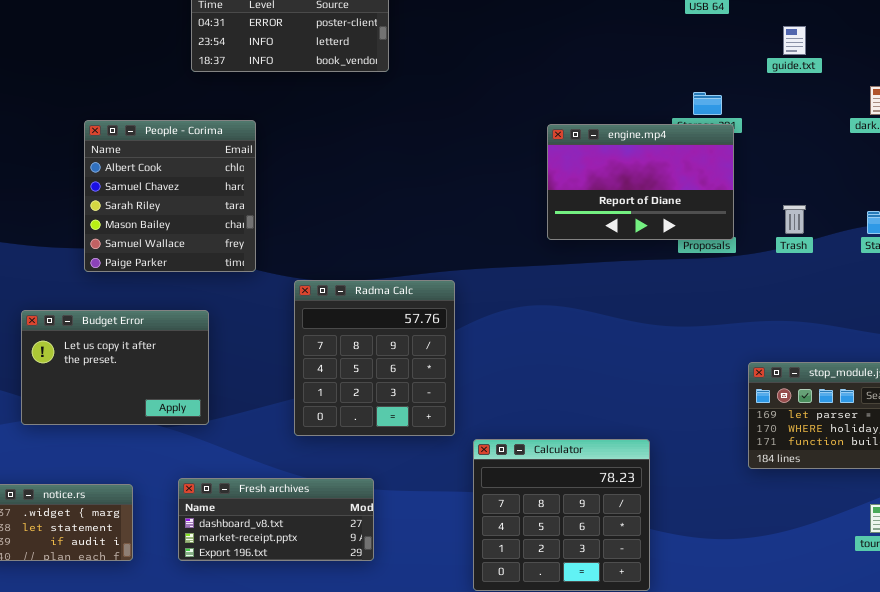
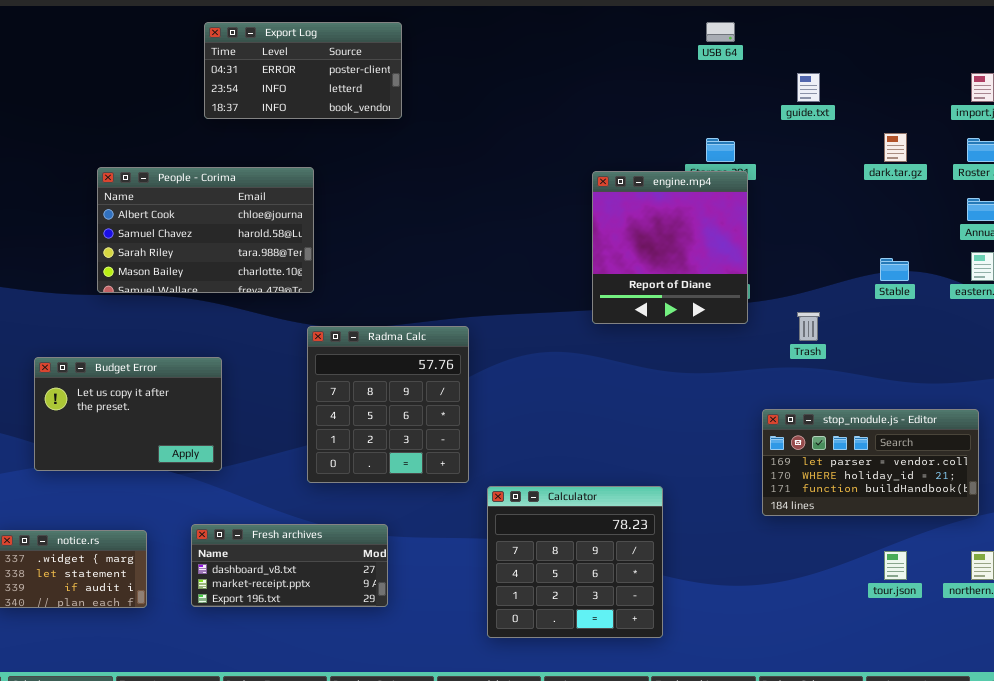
People - Corima: [84,120,256,272] -> [97,167,314,293], resized
engine.mp4: [547,124,734,240] -> [592,171,748,324], resized
Trash: [783,205,806,234] -> [797,312,820,341], moved

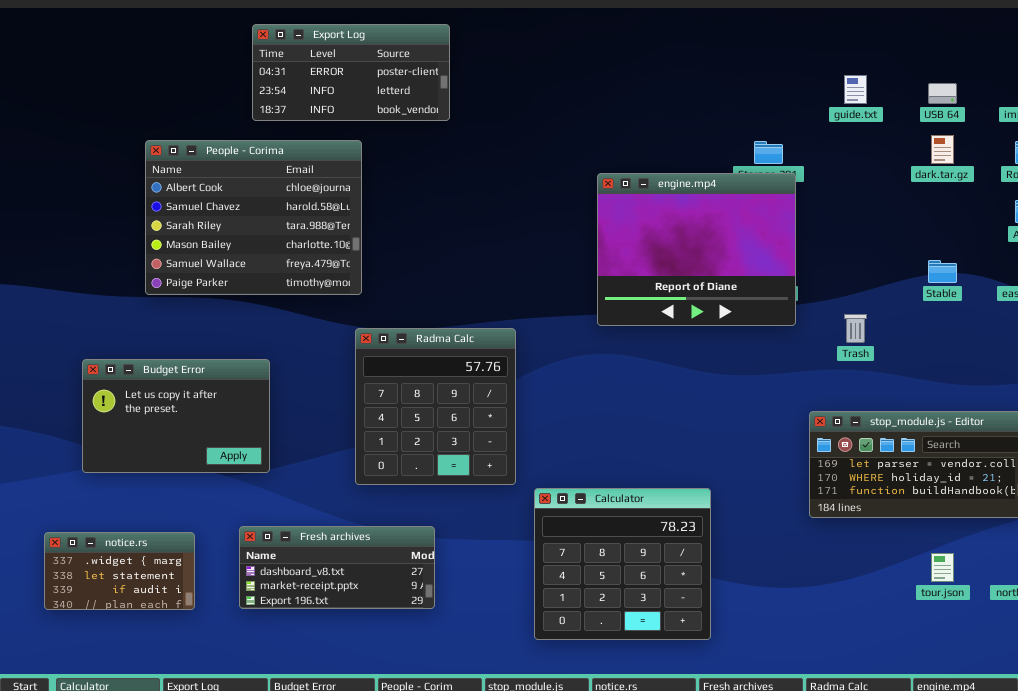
USB 64: [706,22,735,42] -> [928,83,957,104], moved
People - Corima: [97,167,314,293] -> [145,140,362,295], resized
engine.mp4: [592,171,748,324] -> [597,173,796,326], resized

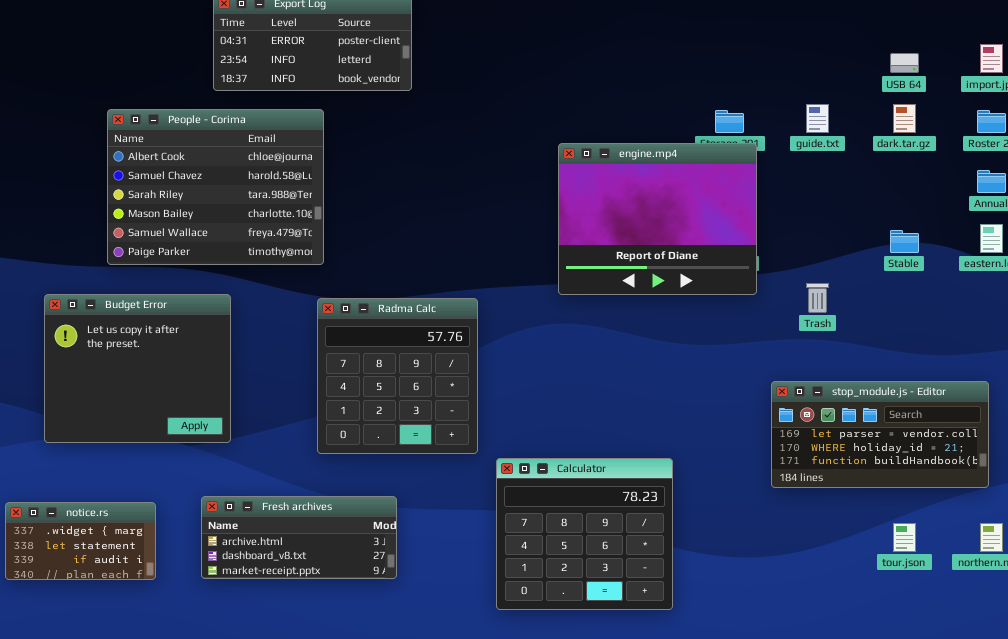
guide.txt: [844,75,867,104] -> [806,104,829,133], moved
Budget Error: [82,359,270,473] -> [44,294,231,443], resized
Fresh archives: [239,526,435,609] -> [201,496,397,579], scrolled up 1 row

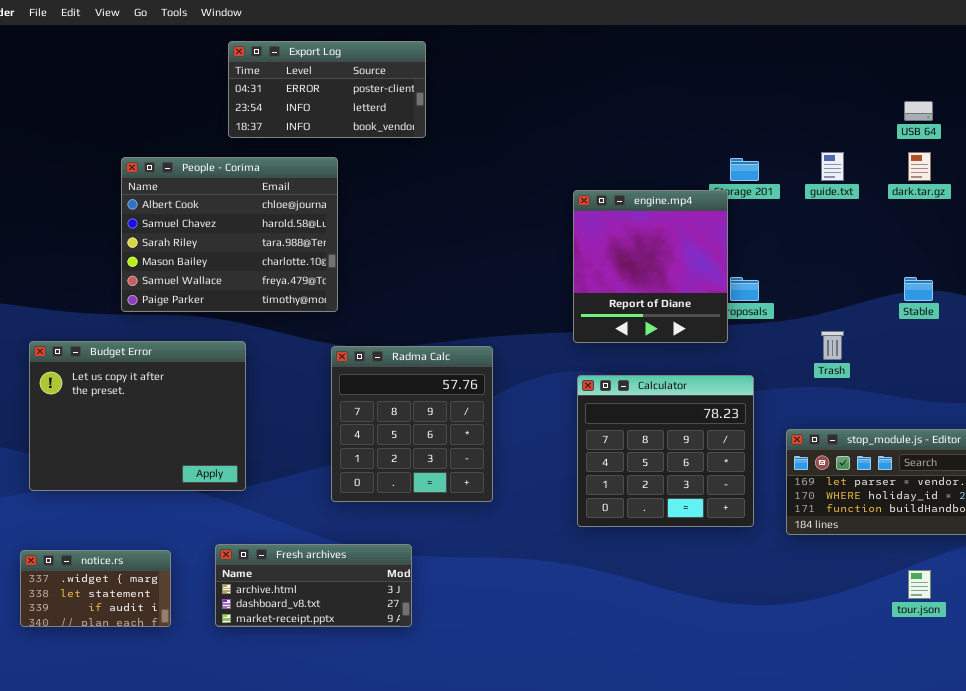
engine.mp4: [558,143,757,295] -> [573,190,728,343], resized
Budget Error: [44,294,231,443] -> [29,341,246,491], resized
Calculator: [496,458,673,610] -> [577,375,754,527], moved

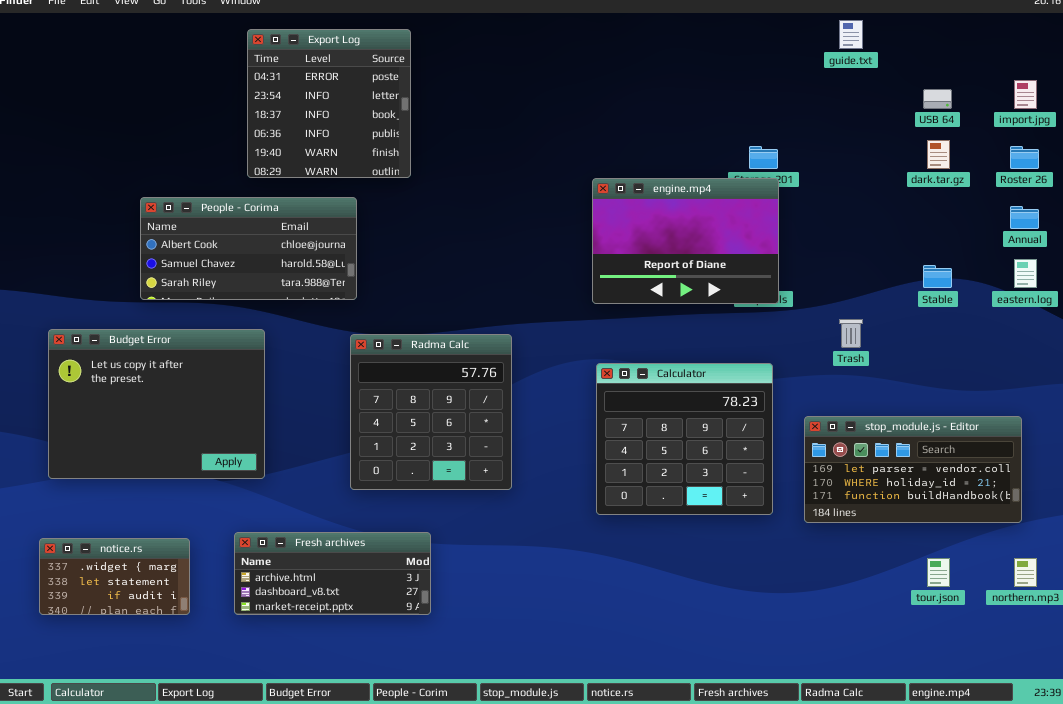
Export Log: [228,41,426,138] -> [247,29,411,178], resized
guide.txt: [821,152,844,181] -> [839,20,863,49], moved
People - Corima: [121,157,338,312] -> [140,197,357,300], resized
engine.mp4: [573,190,728,343] -> [592,178,779,304], resized

